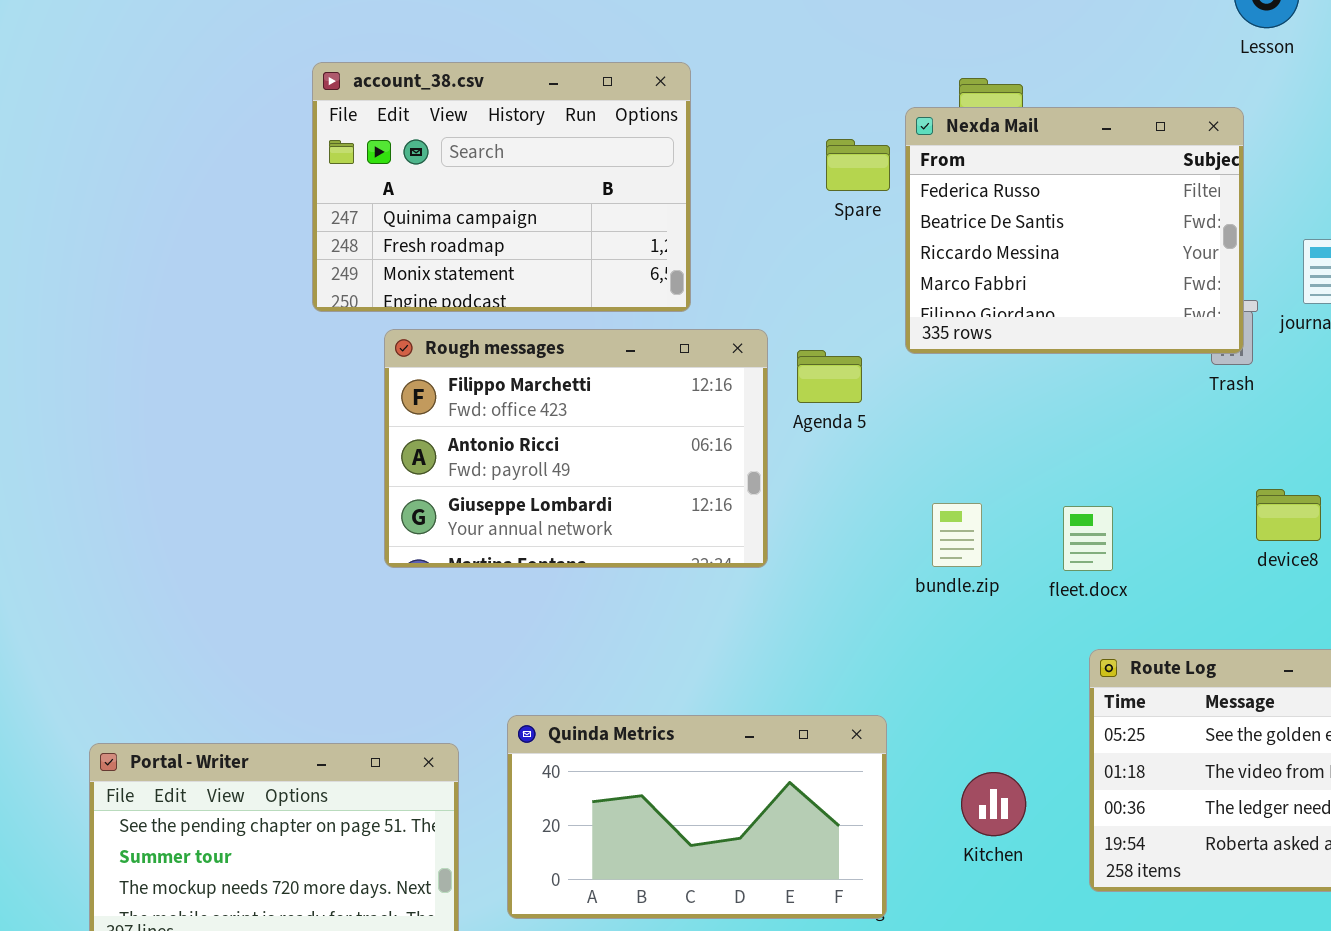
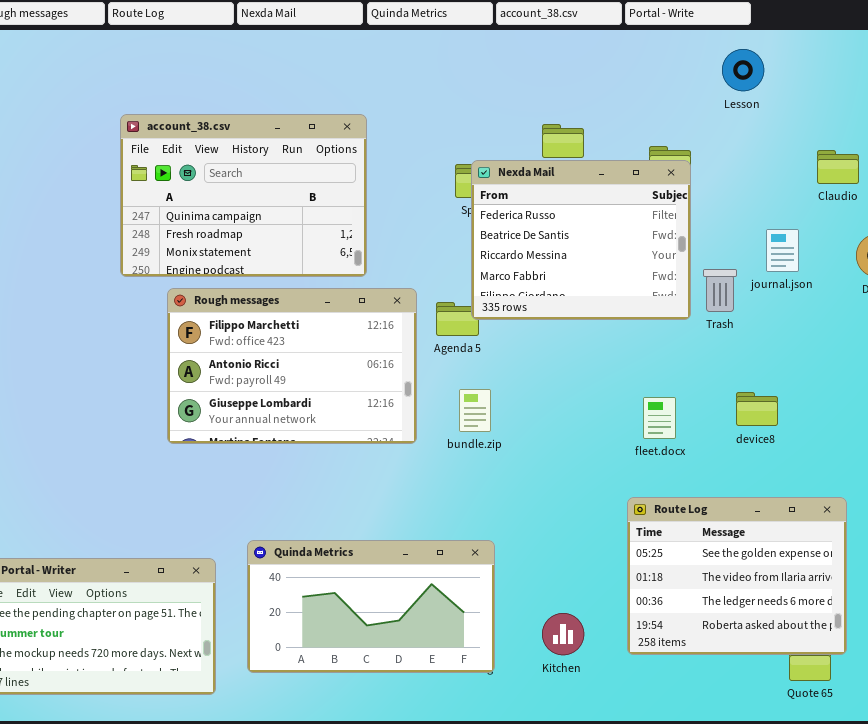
Nexda Mail: [905,107,1244,354] -> [471,160,691,320], moved
bundle.zip: [932,503,982,567] -> [459,389,491,432], moved
fleet.docx: [1063,506,1113,571] -> [643,397,676,439], moved
Kitchen: [961,772,1026,836] -> [542,613,584,655], moved

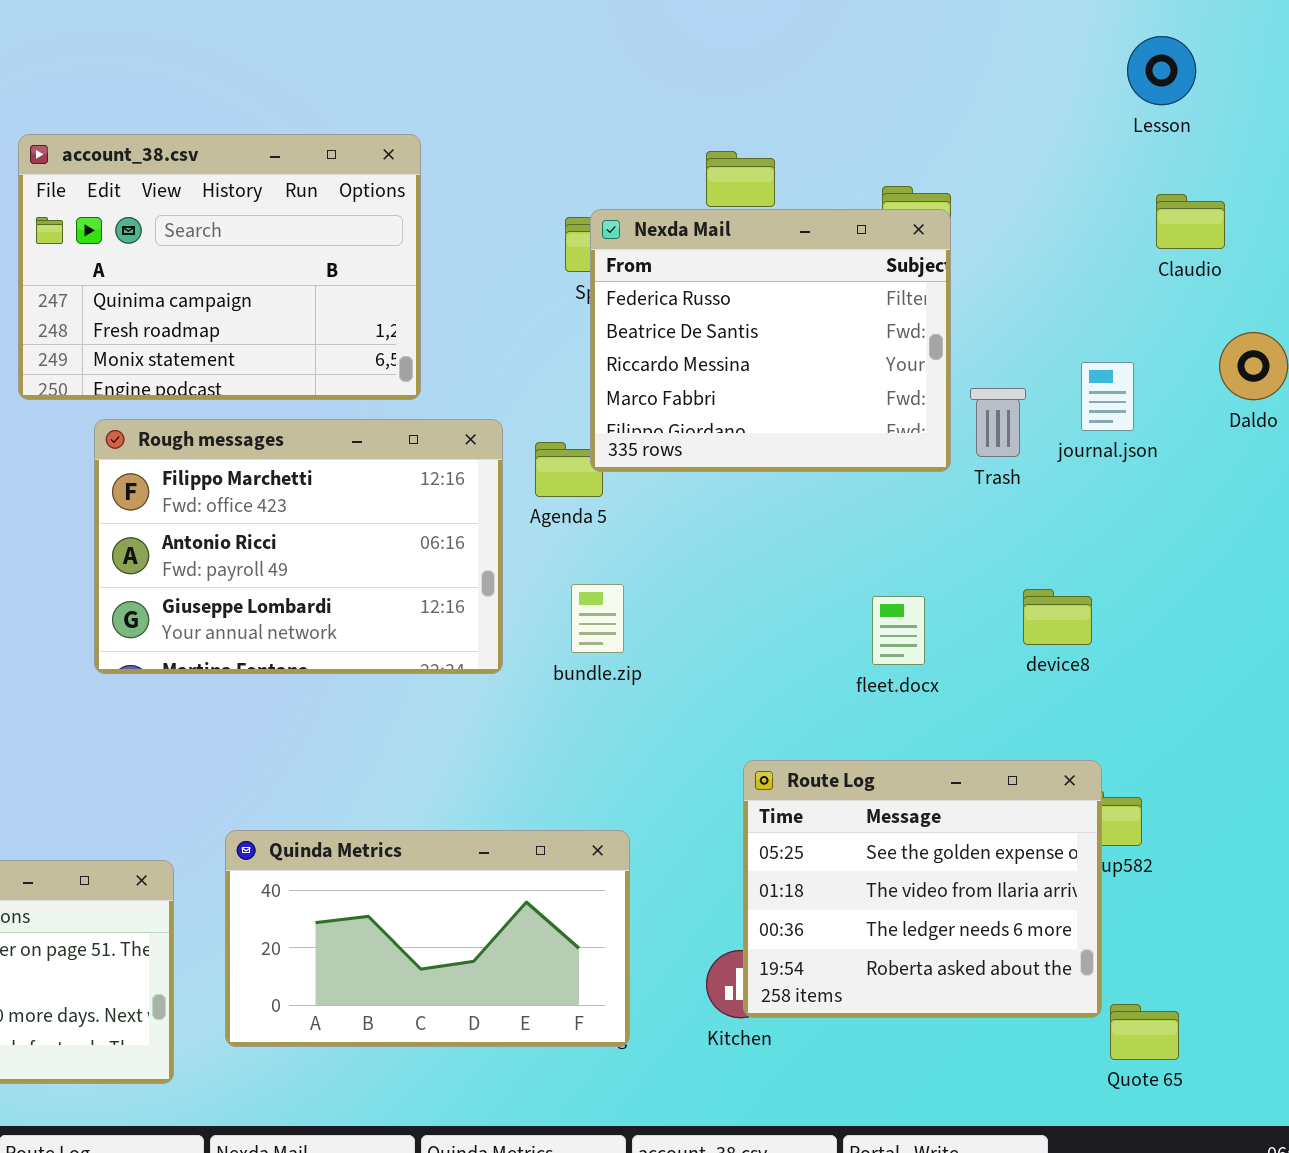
Lesson: [722,49,764,91] -> [1127,36,1196,105], moved
journal.json: [766,229,799,272] -> [1081,362,1134,431], moved
Route Log: [627,497,847,655] -> [743,760,1102,1018], moved

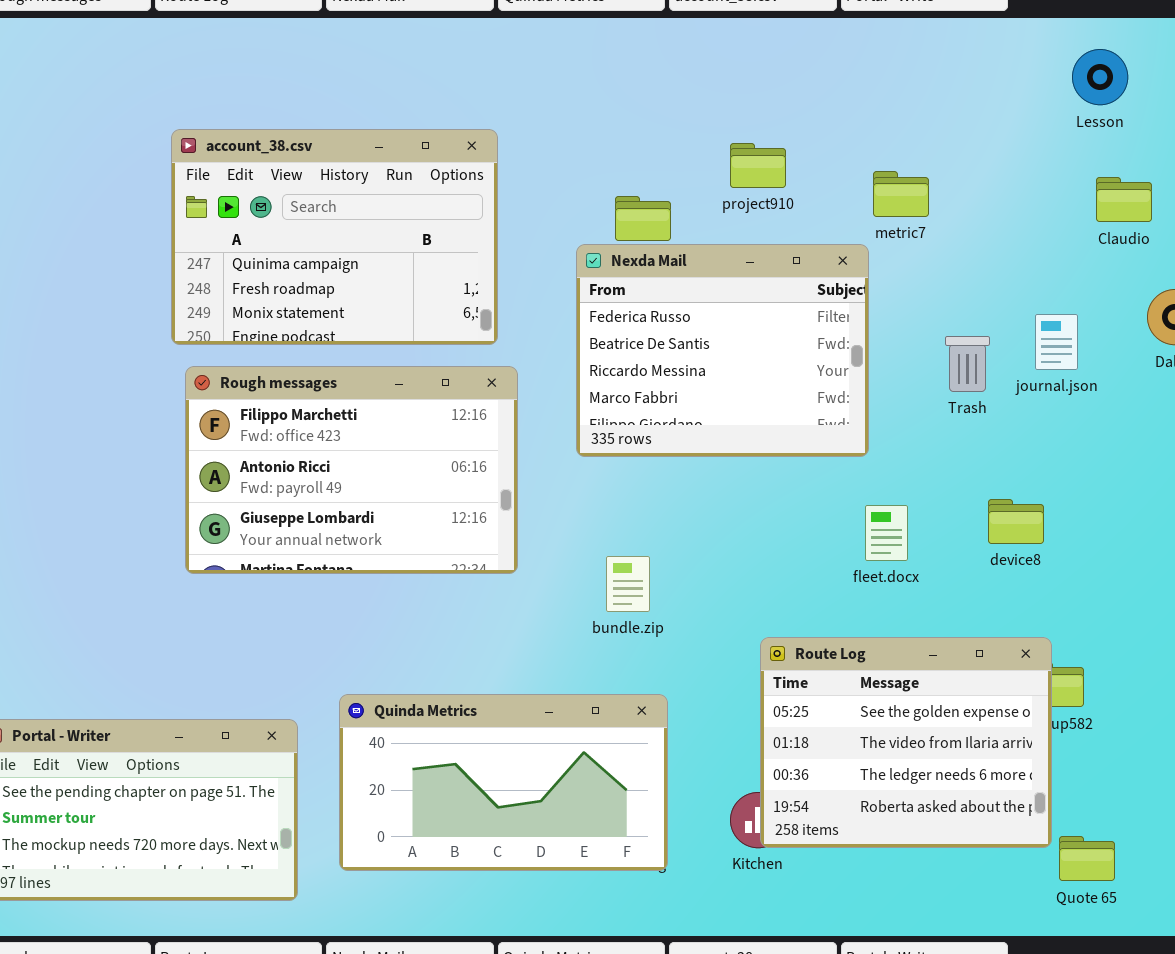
Nexda Mail: [590,209,951,472] -> [576,244,869,457], moved
Rough messages: [94,419,503,674] -> [185,366,518,574], moved
bundle.zip: [571,584,624,653] -> [606,556,650,612], moved

